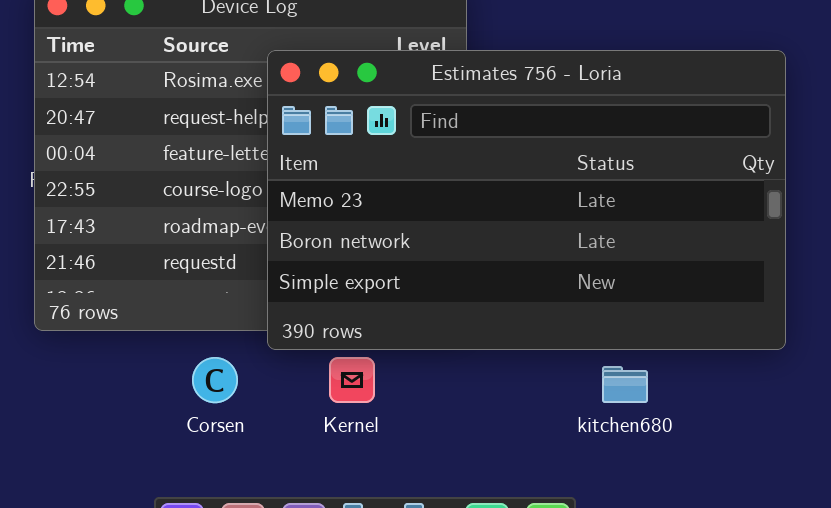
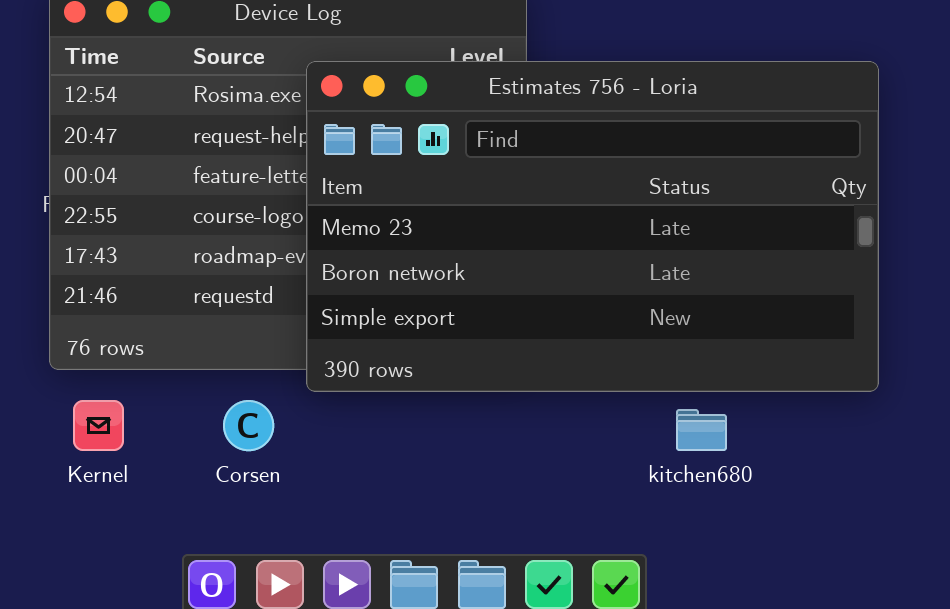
Kernel: [329,357,375,403] -> [73,400,124,451], moved

